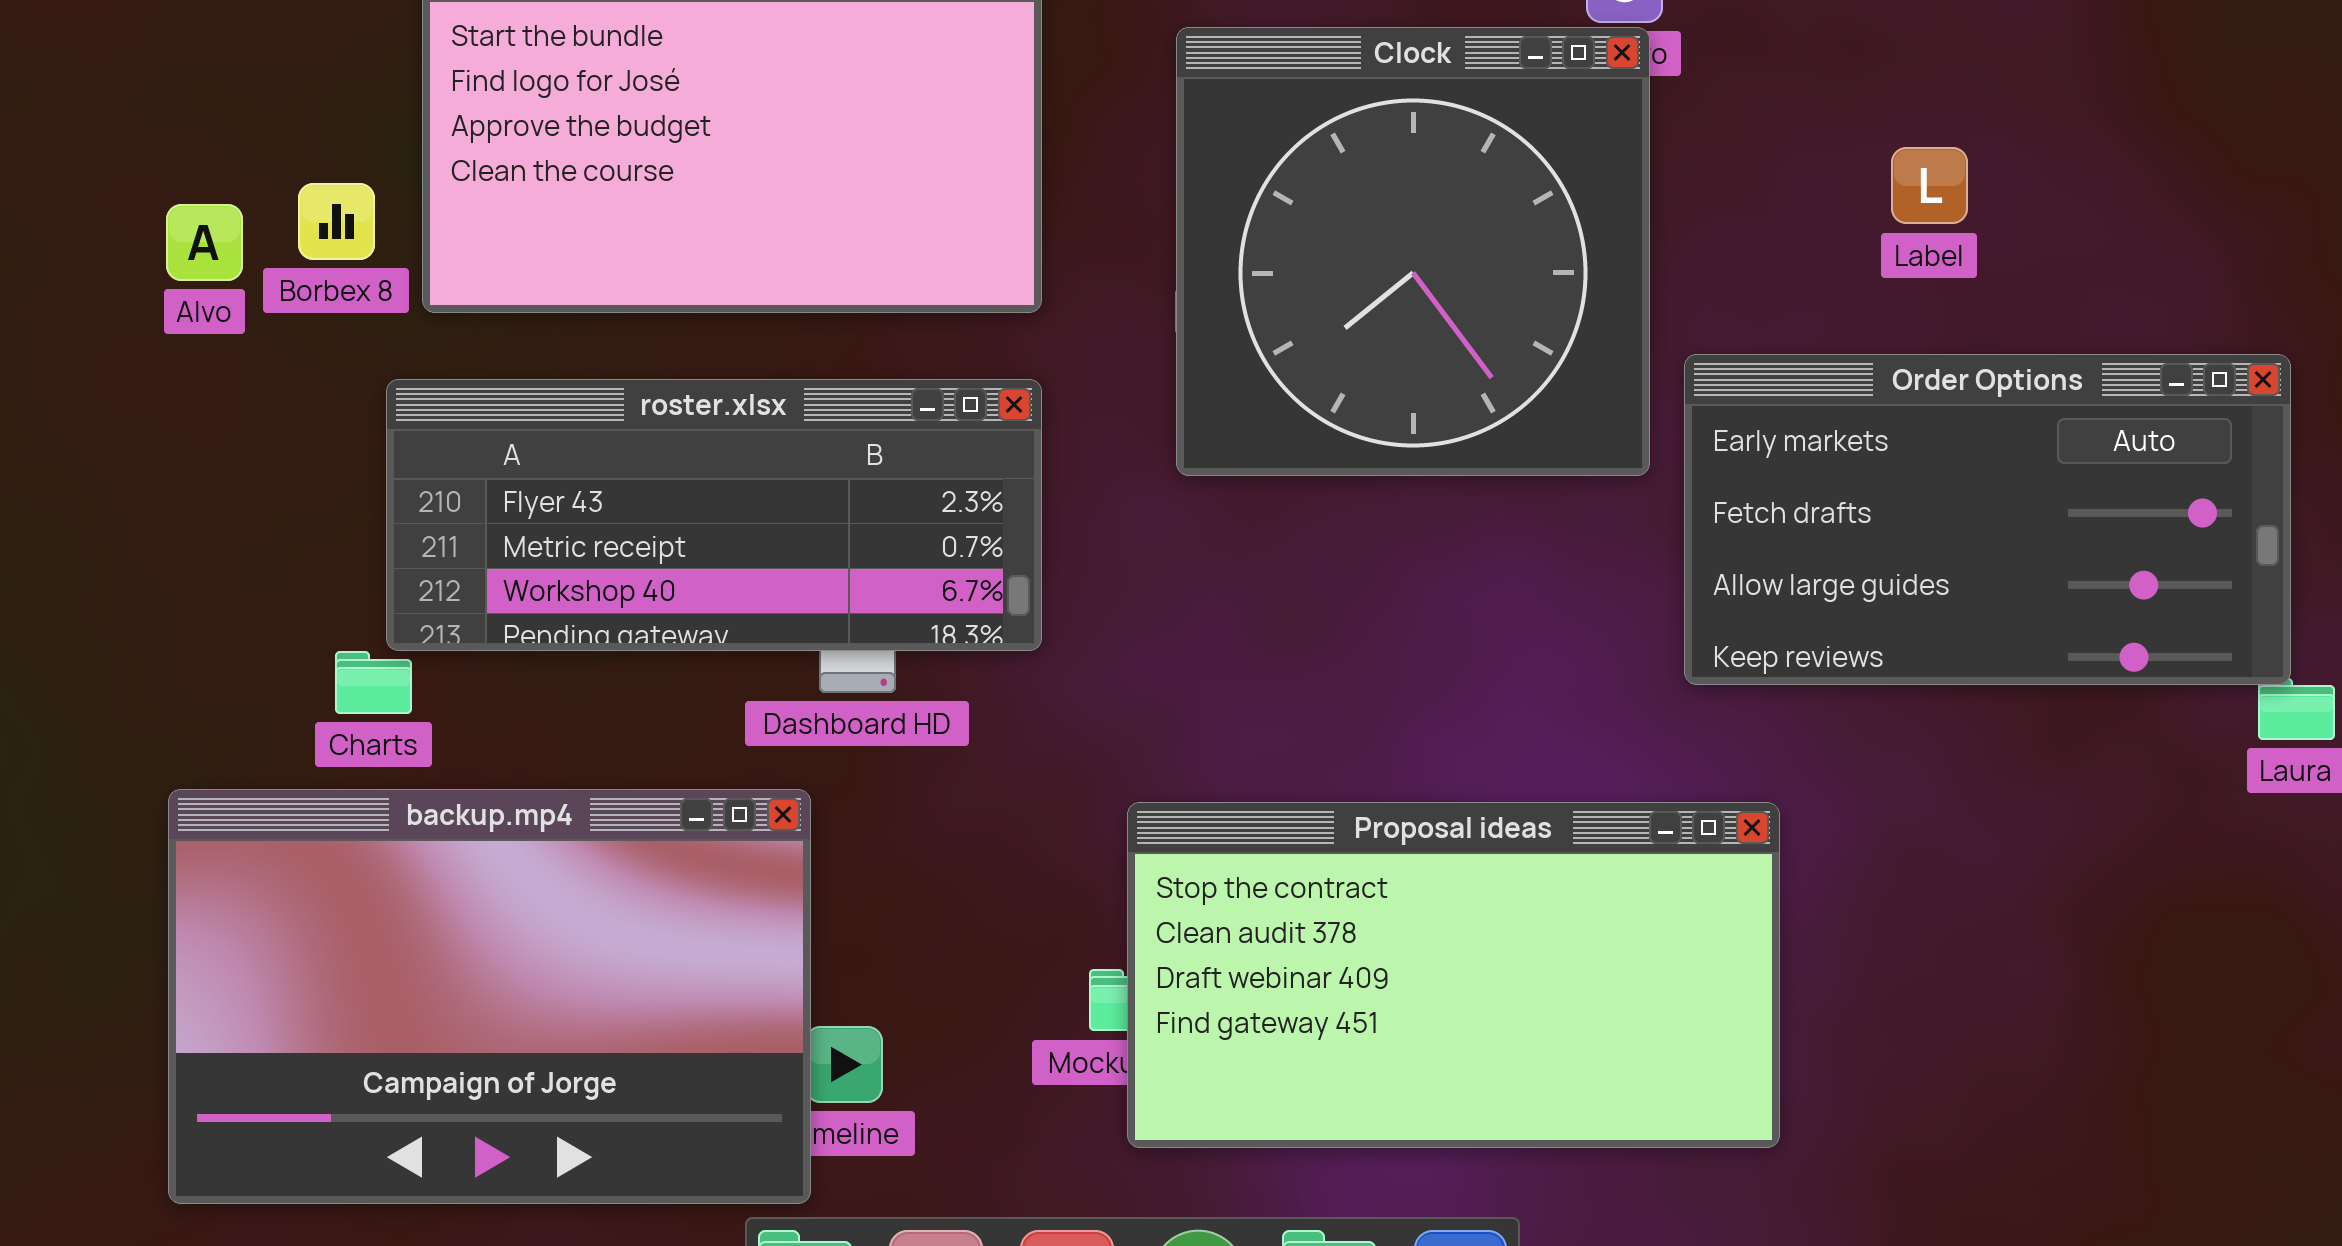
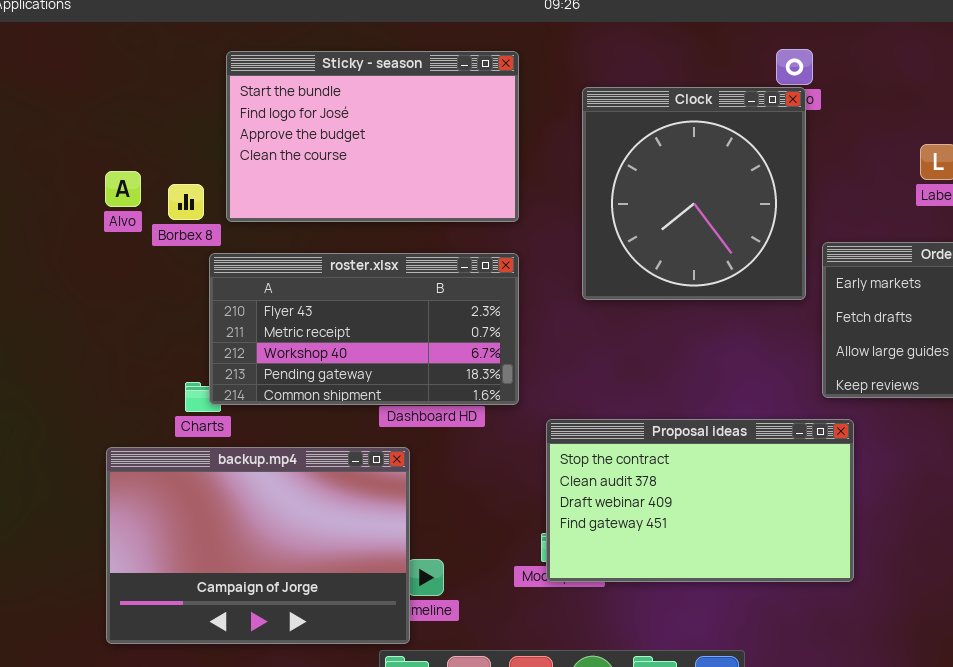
Borbex 8: [298,183,375,260] -> [168,184,204,220], moved
roster.xlsx: [386,379,1042,651] -> [209,253,519,405], resized
Proposal ideas: [1127,802,1780,1148] -> [546,419,854,582], moved

